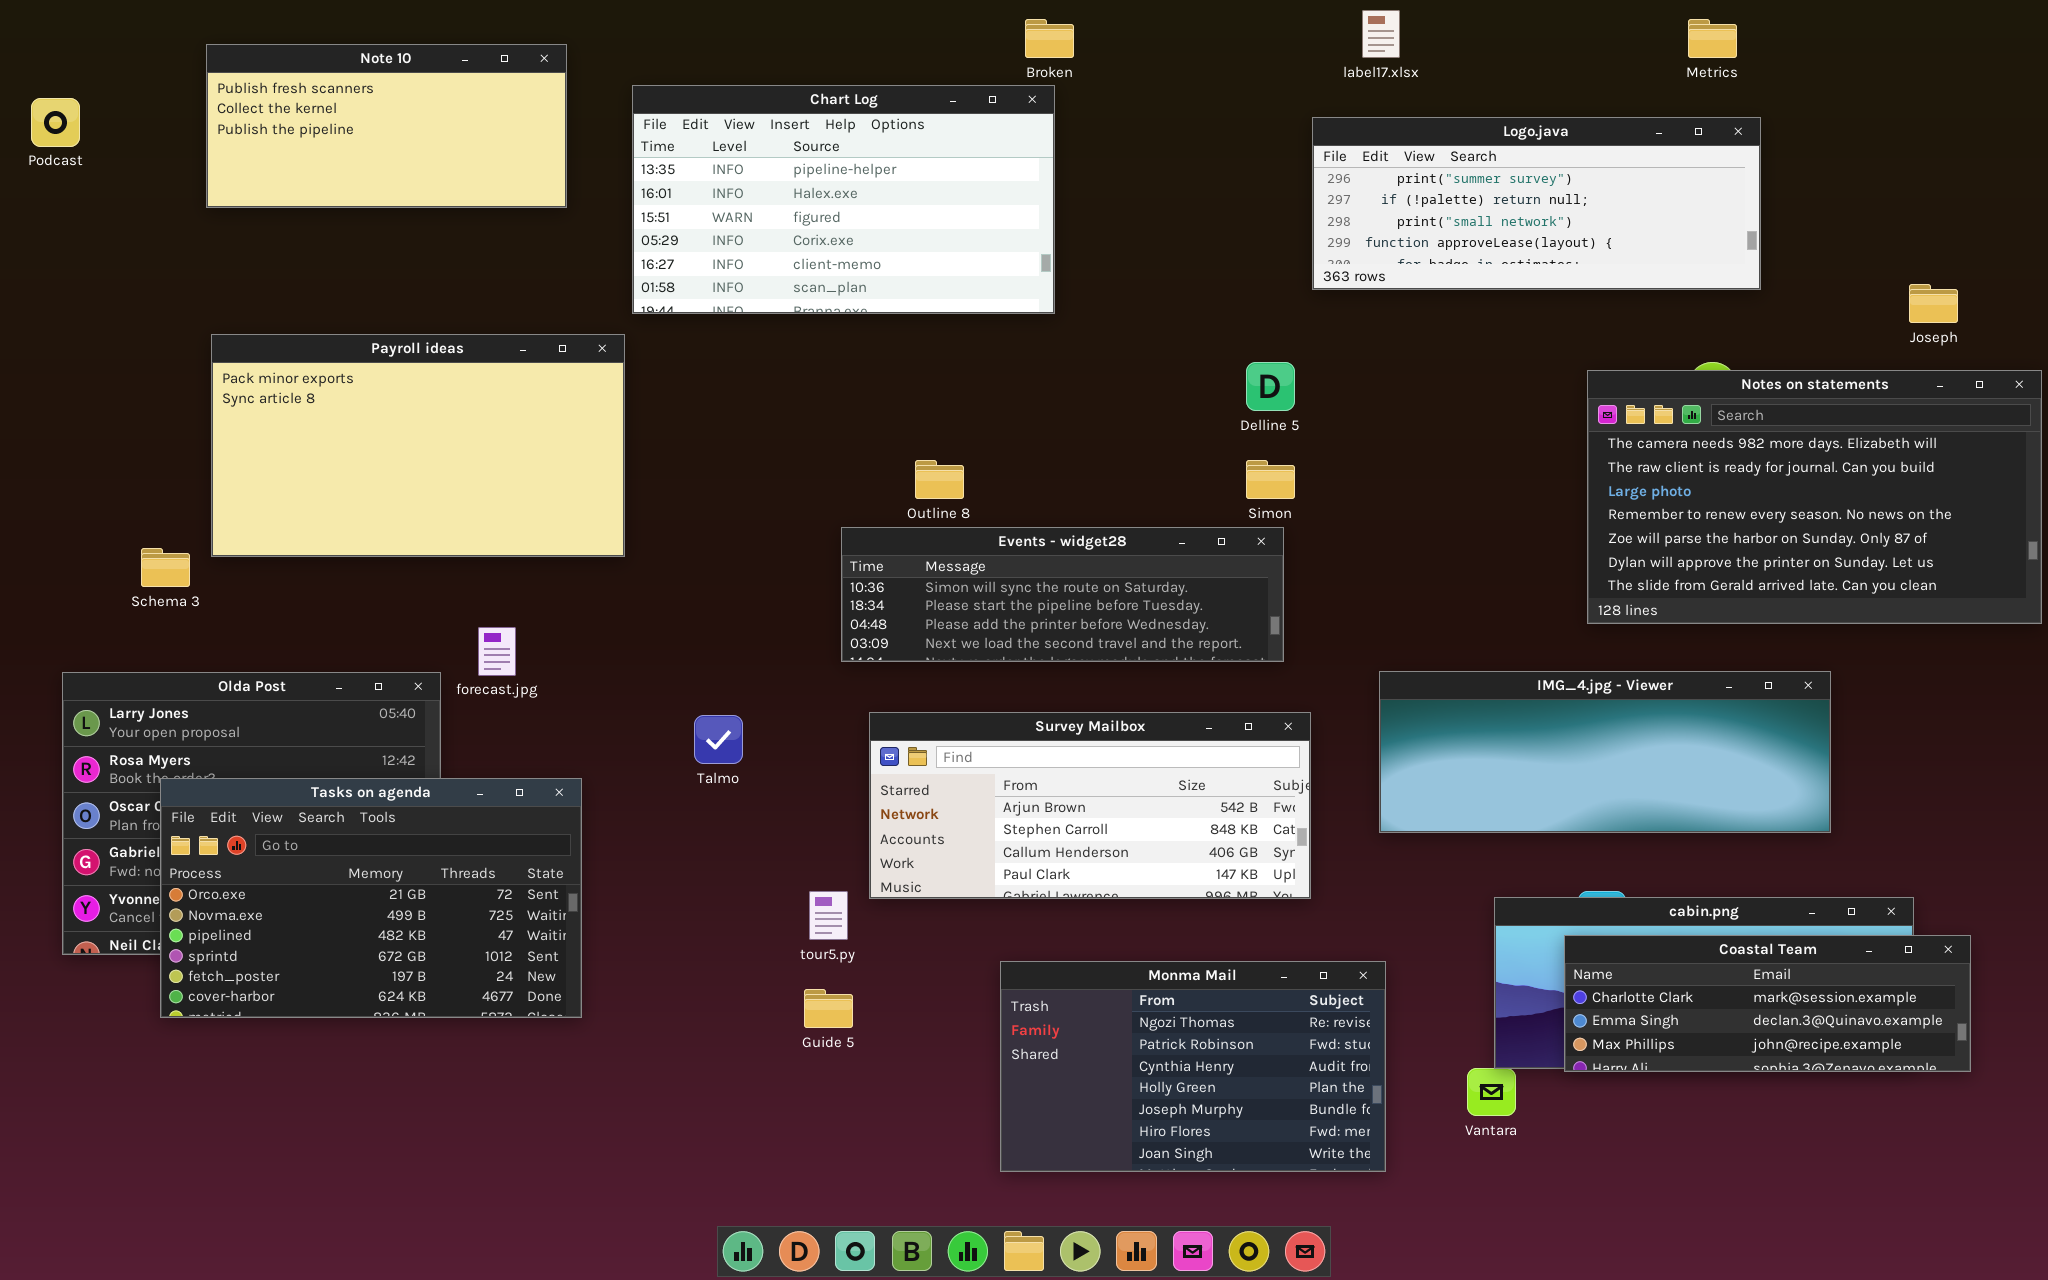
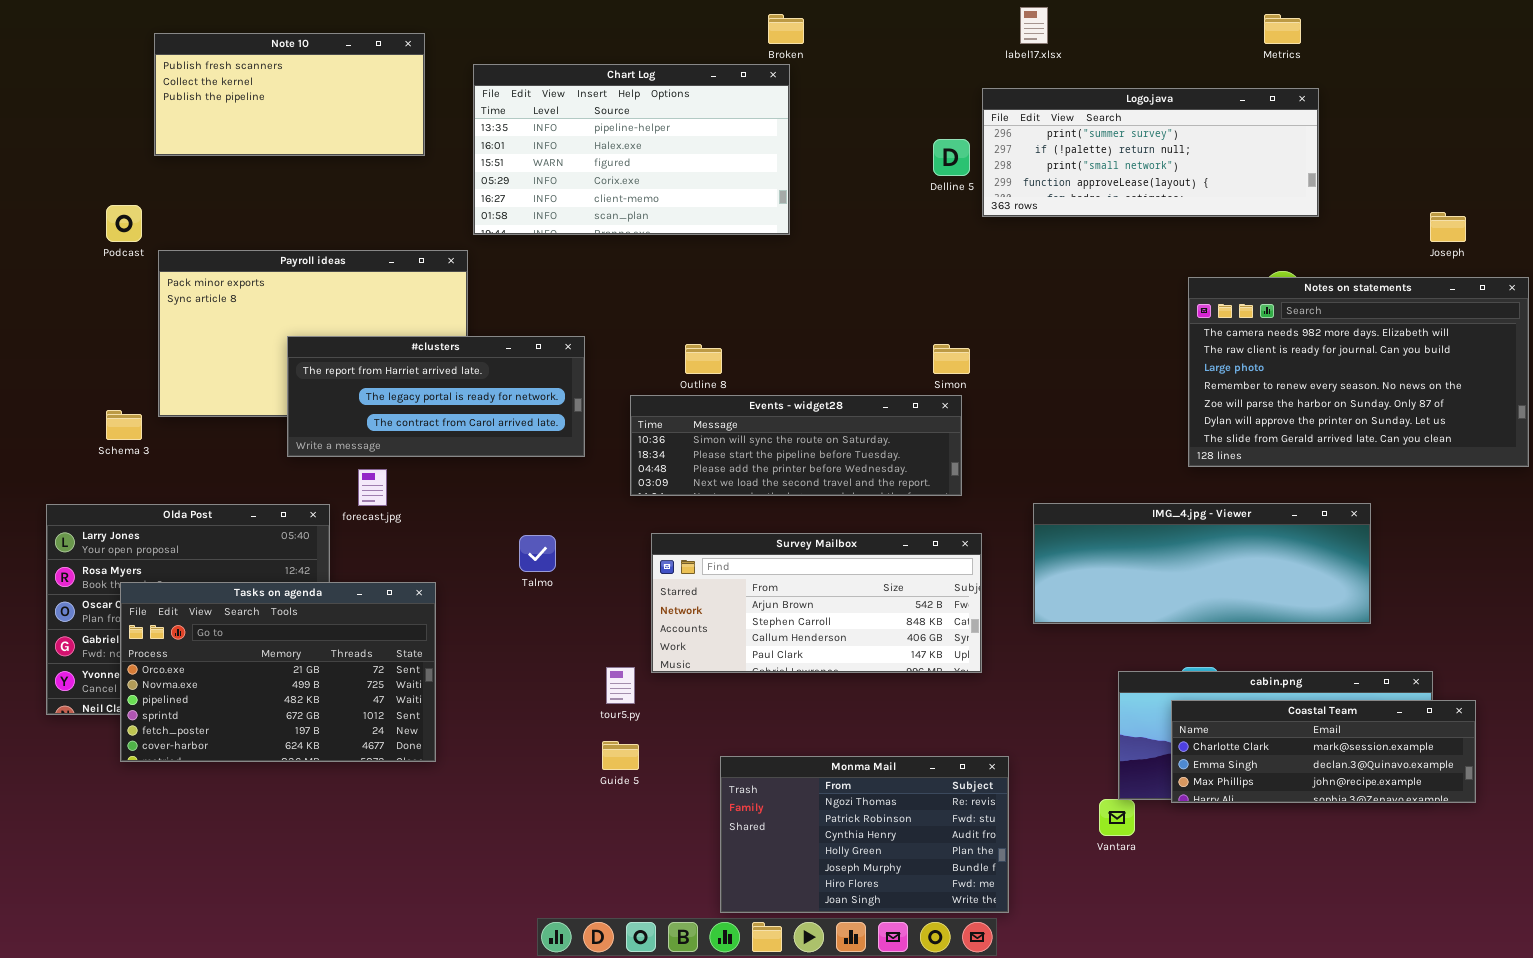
Podcast: [31,98,80,147] -> [106,205,142,242], moved
Delline 5: [1246,362,1295,411] -> [933,139,970,176], moved
#clusters: none -> [287,336,585,457], opened
Monma Mail: [1000,961,1386,1172] -> [720,756,1009,913], moved

